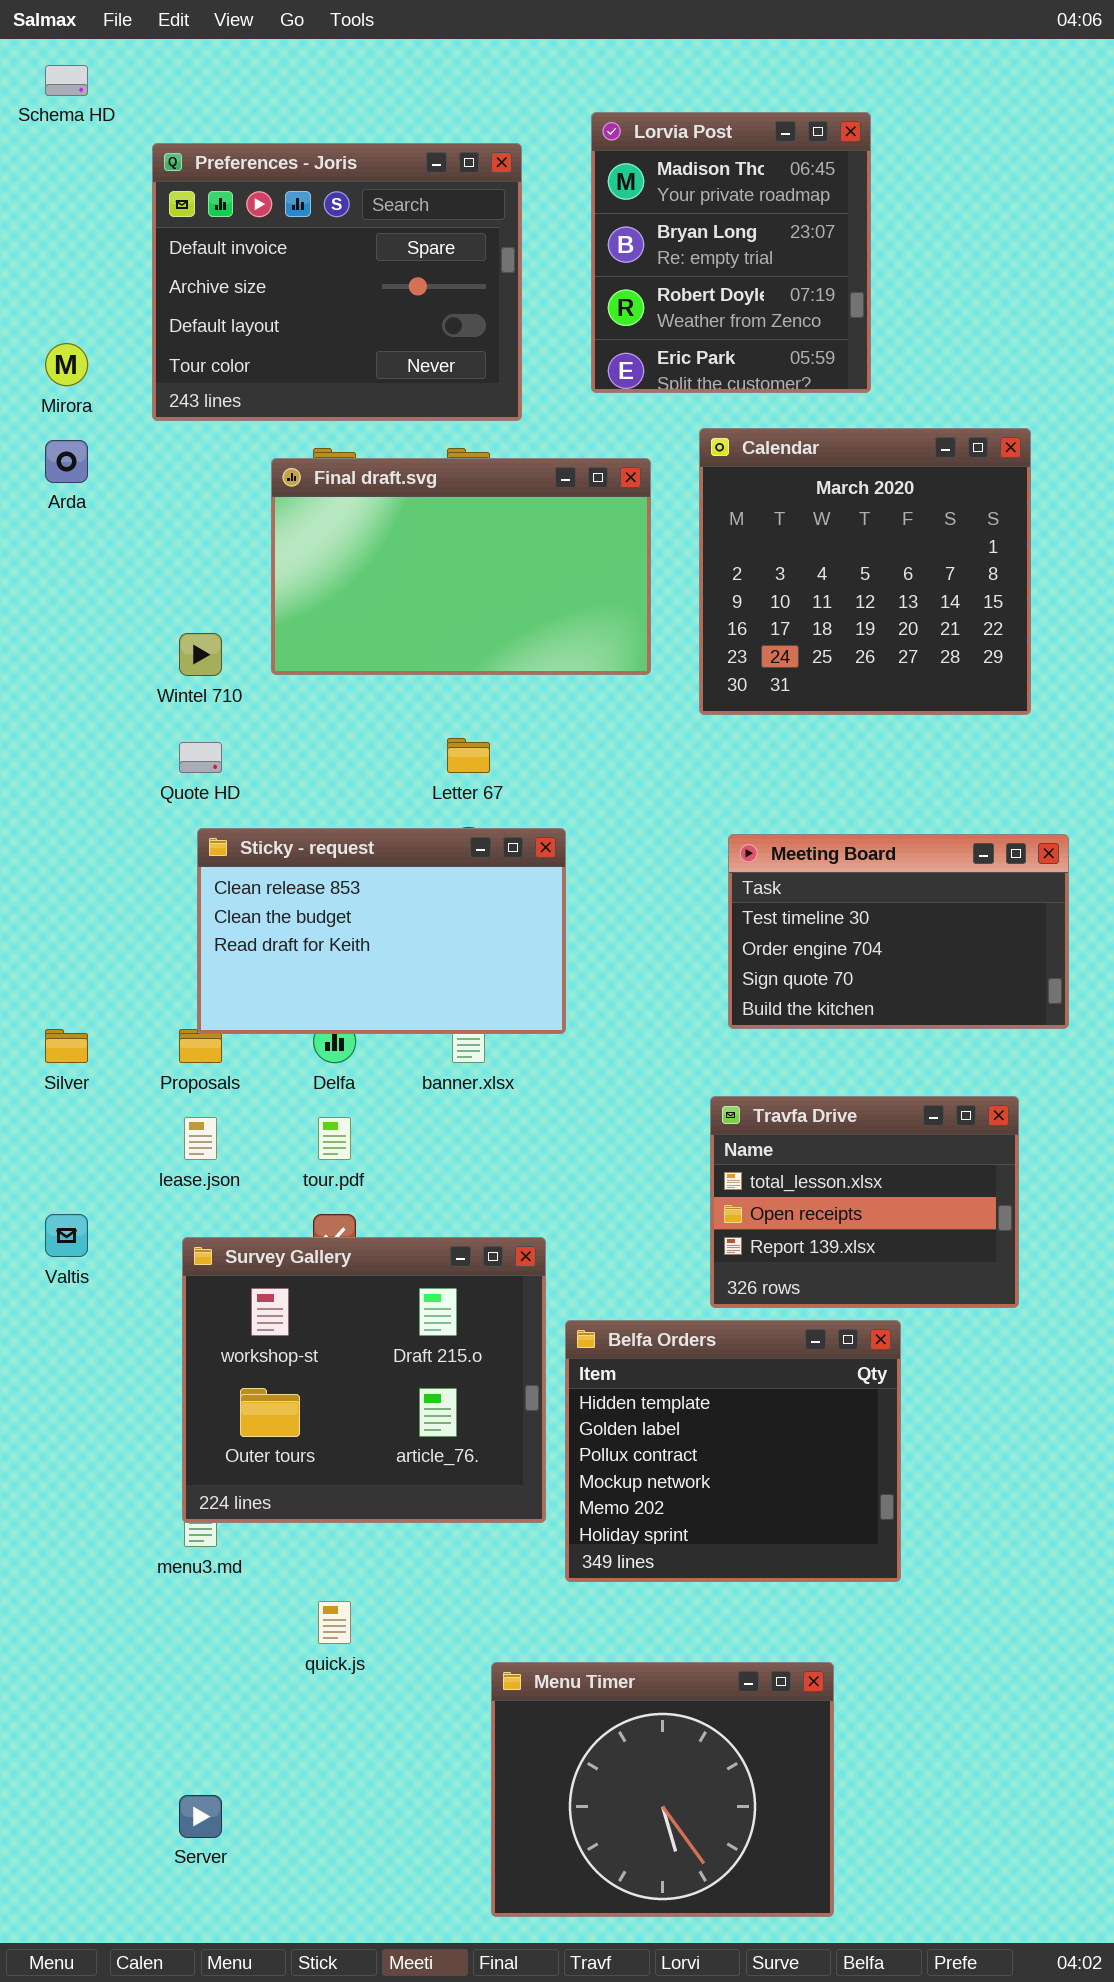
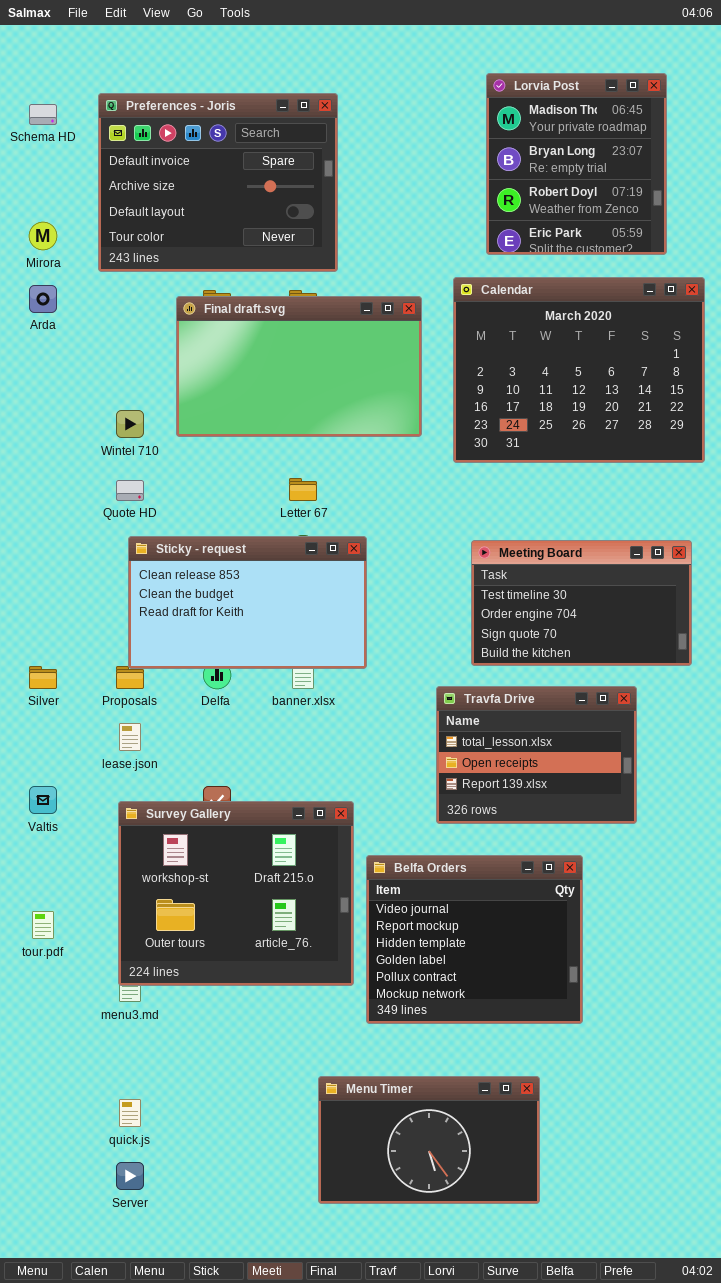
Schema HD: [45,65,88,96] -> [29,104,57,125], moved
Lorvia Post: [591,112,871,393] -> [486,73,667,255], moved
Calendar: [699,428,1031,715] -> [453,277,705,463], resized
Travfa Drive: [710,1096,1019,1308] -> [436,686,637,824], moved
tour.pdf: [318,1117,351,1160] -> [32,911,54,939], moved
Belfa Orders: [565,1320,901,1582] -> [366,855,583,1024], scrolled up 2 rows
quick.js: [318,1601,351,1644] -> [119,1099,141,1127], moved
Menu Timer: [491,1662,834,1917] -> [318,1076,540,1204], resized

